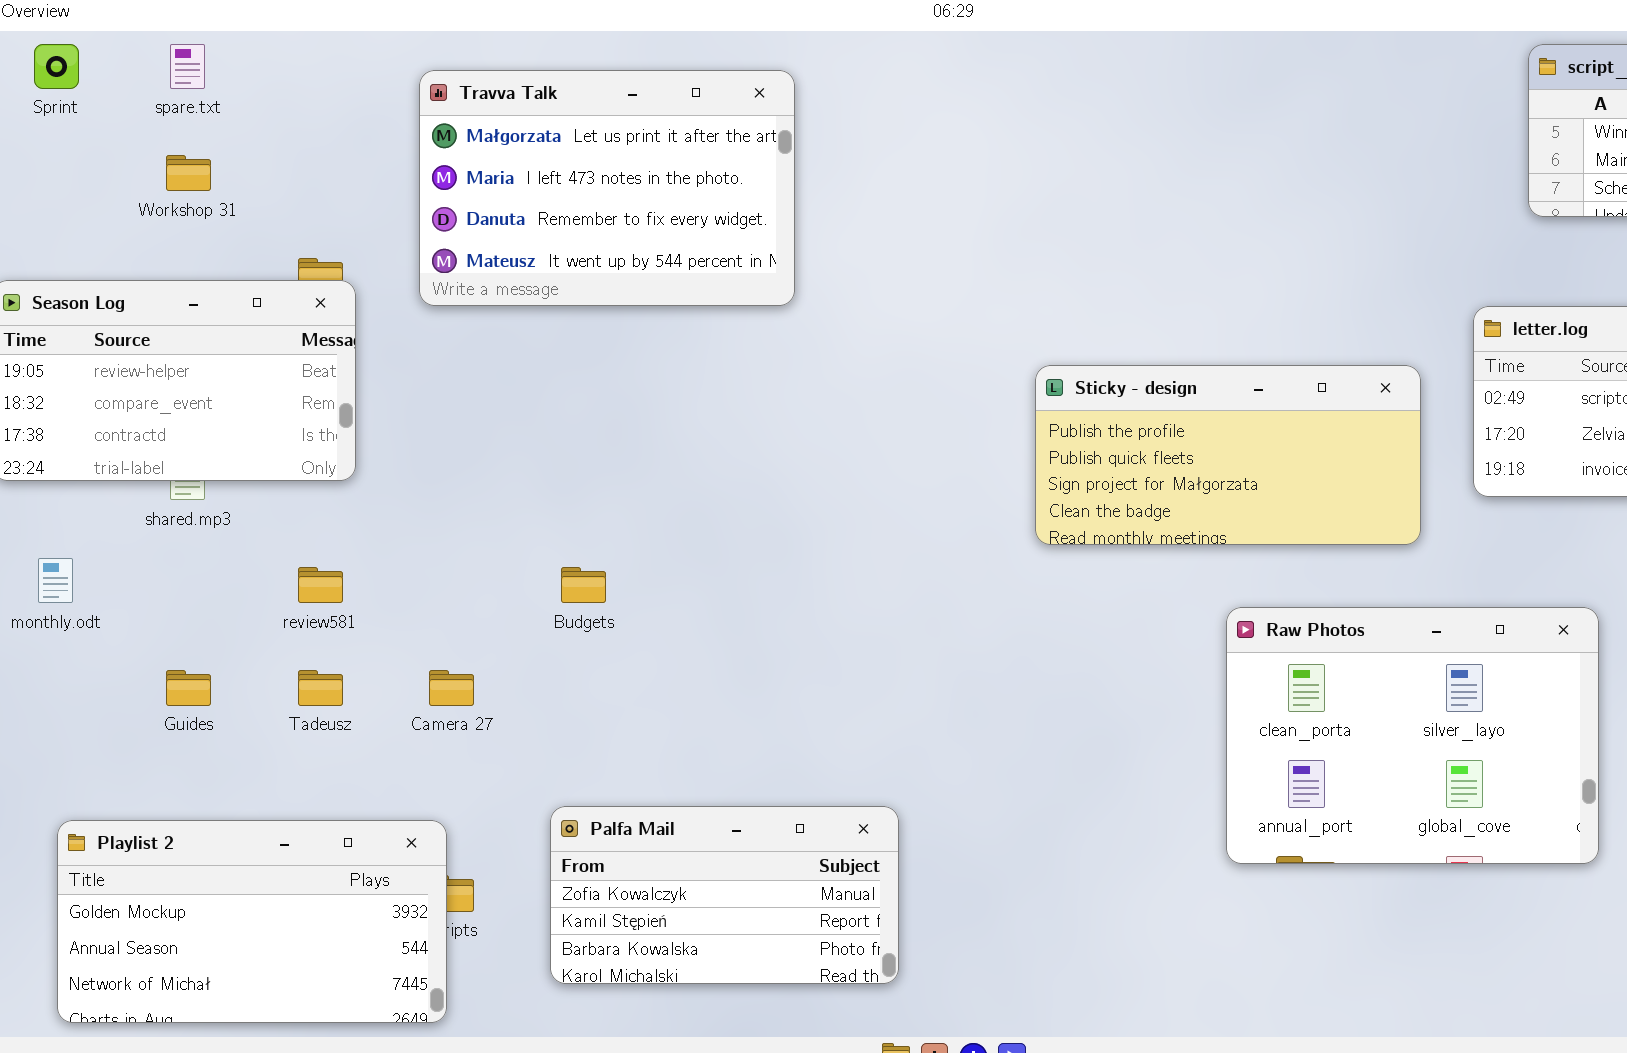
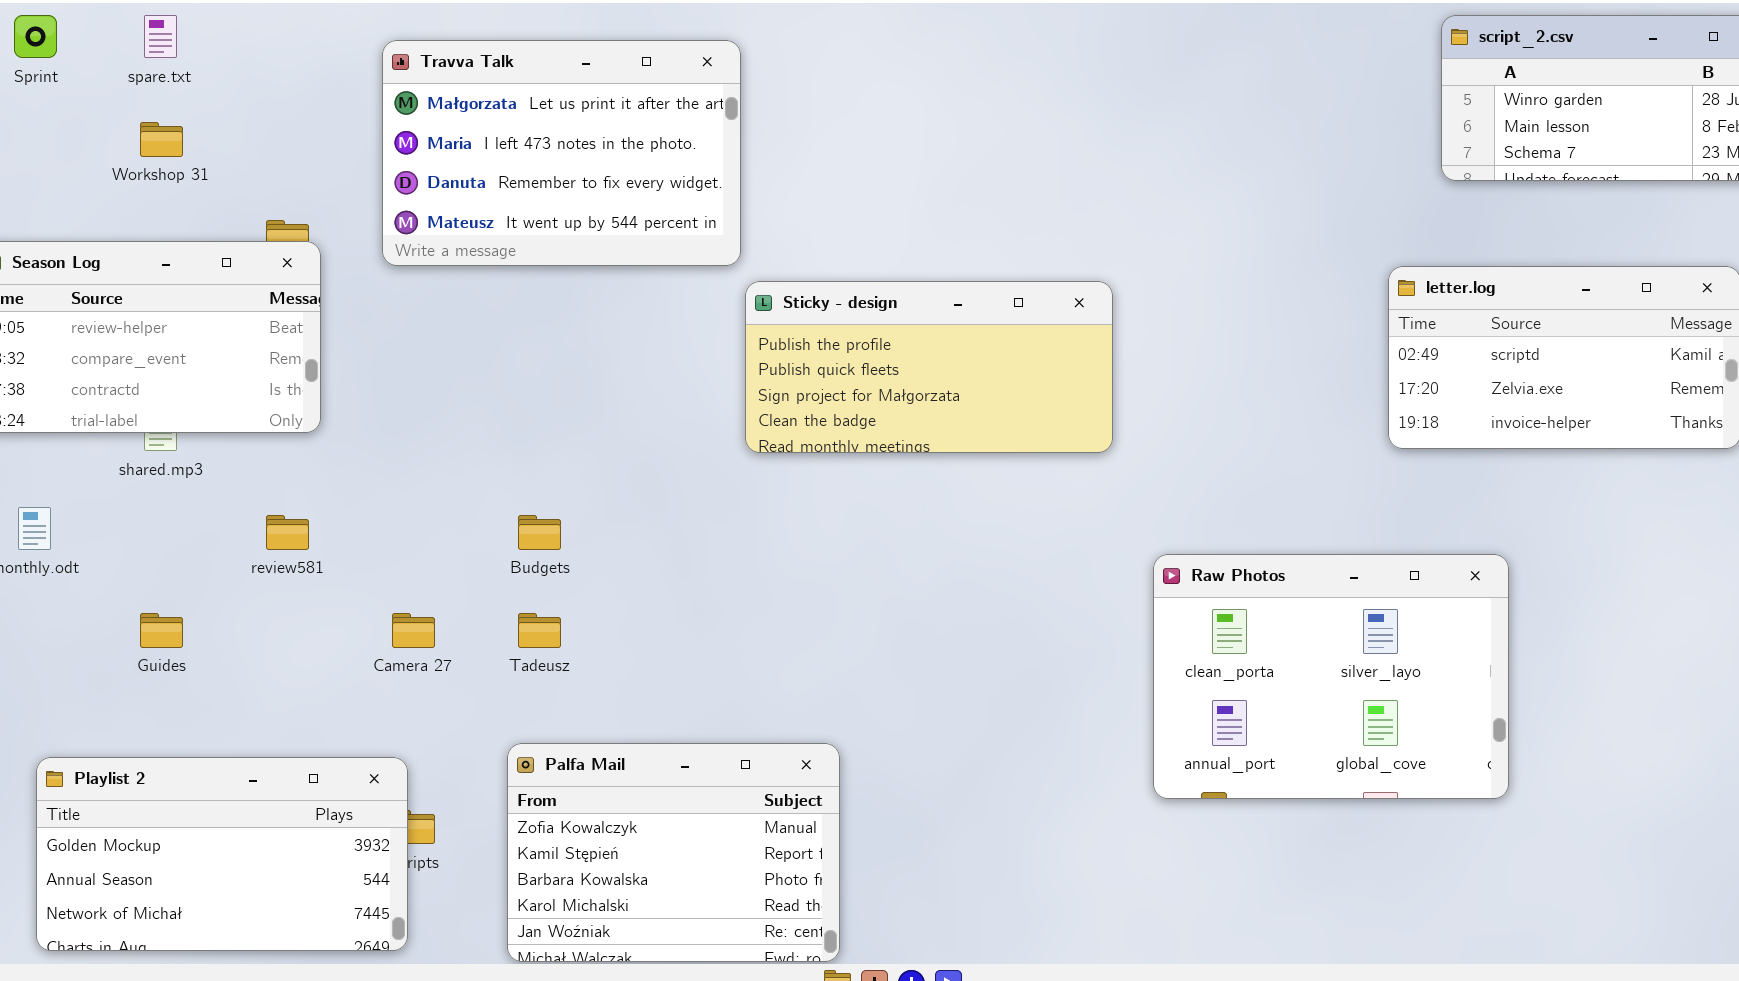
Sticky - design: [1035,365,1421,545] -> [745,281,1113,453], moved
Tadeusz: [298,670,343,706] -> [518,613,561,648], moved
Palfa Mail: [550,806,899,984] -> [507,743,840,962], resized

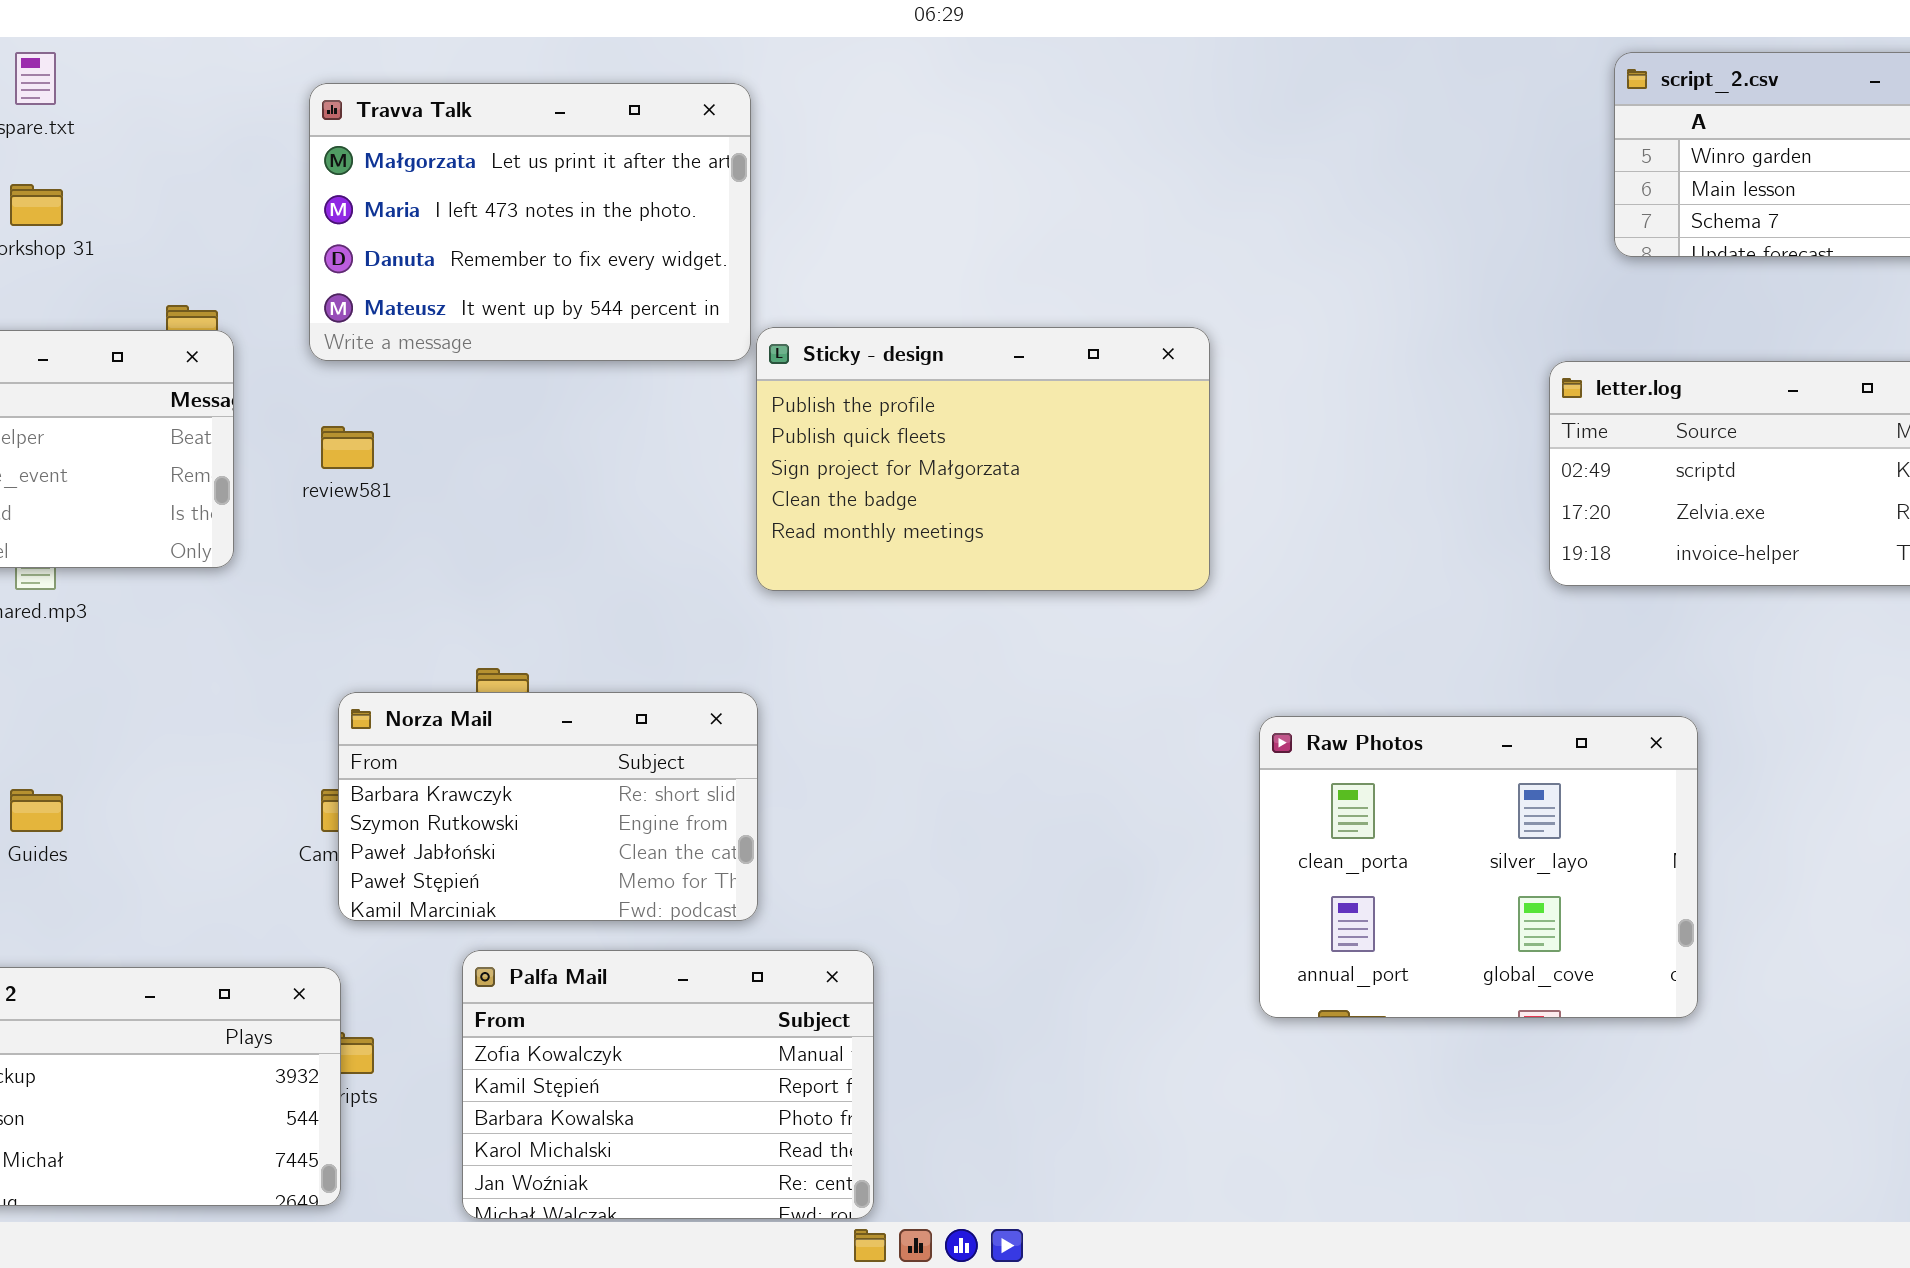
Sticky - design: [745,281,1113,453] -> [756,327,1210,591], resized
review581: [266,515,309,550] -> [321,426,374,469], moved
Norza Mail: none -> [338,692,758,921], opened

